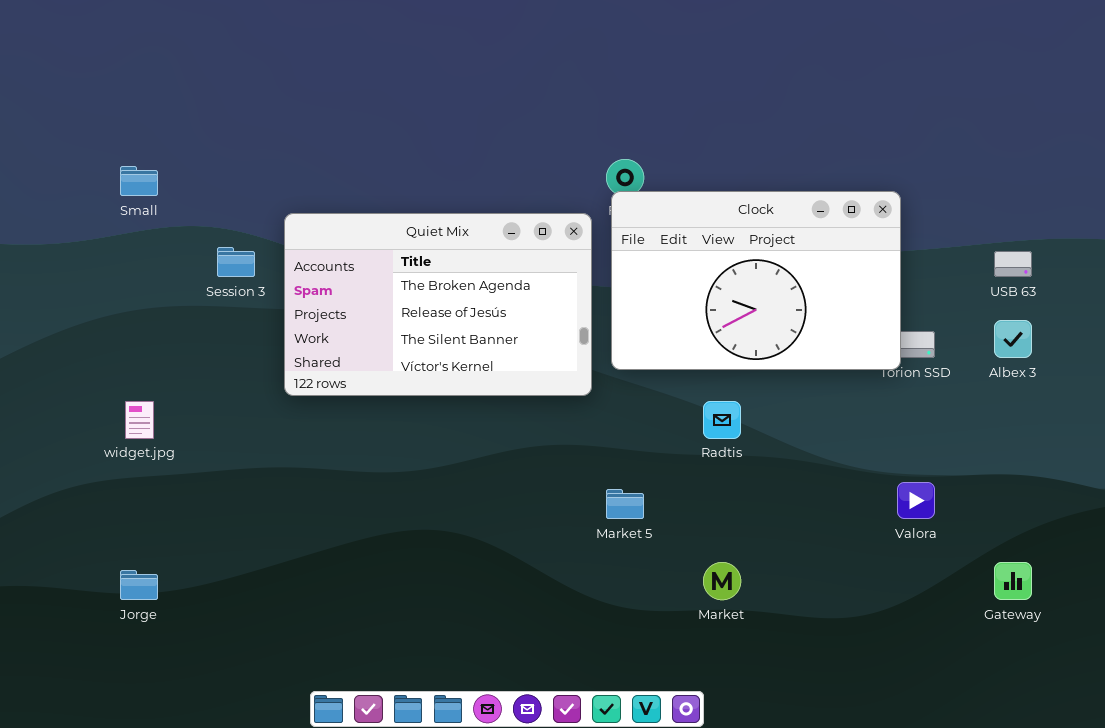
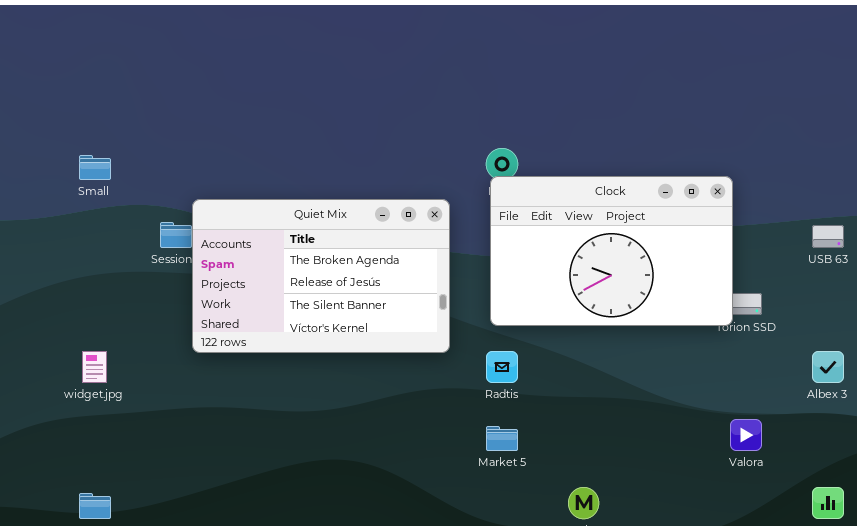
Quiet Mix: [284,213,592,396] -> [192,199,450,353], moved
Albex 3: [994,320,1032,358] -> [812,351,844,383], moved
Radtis: [703,401,741,439] -> [486,351,518,383], moved

